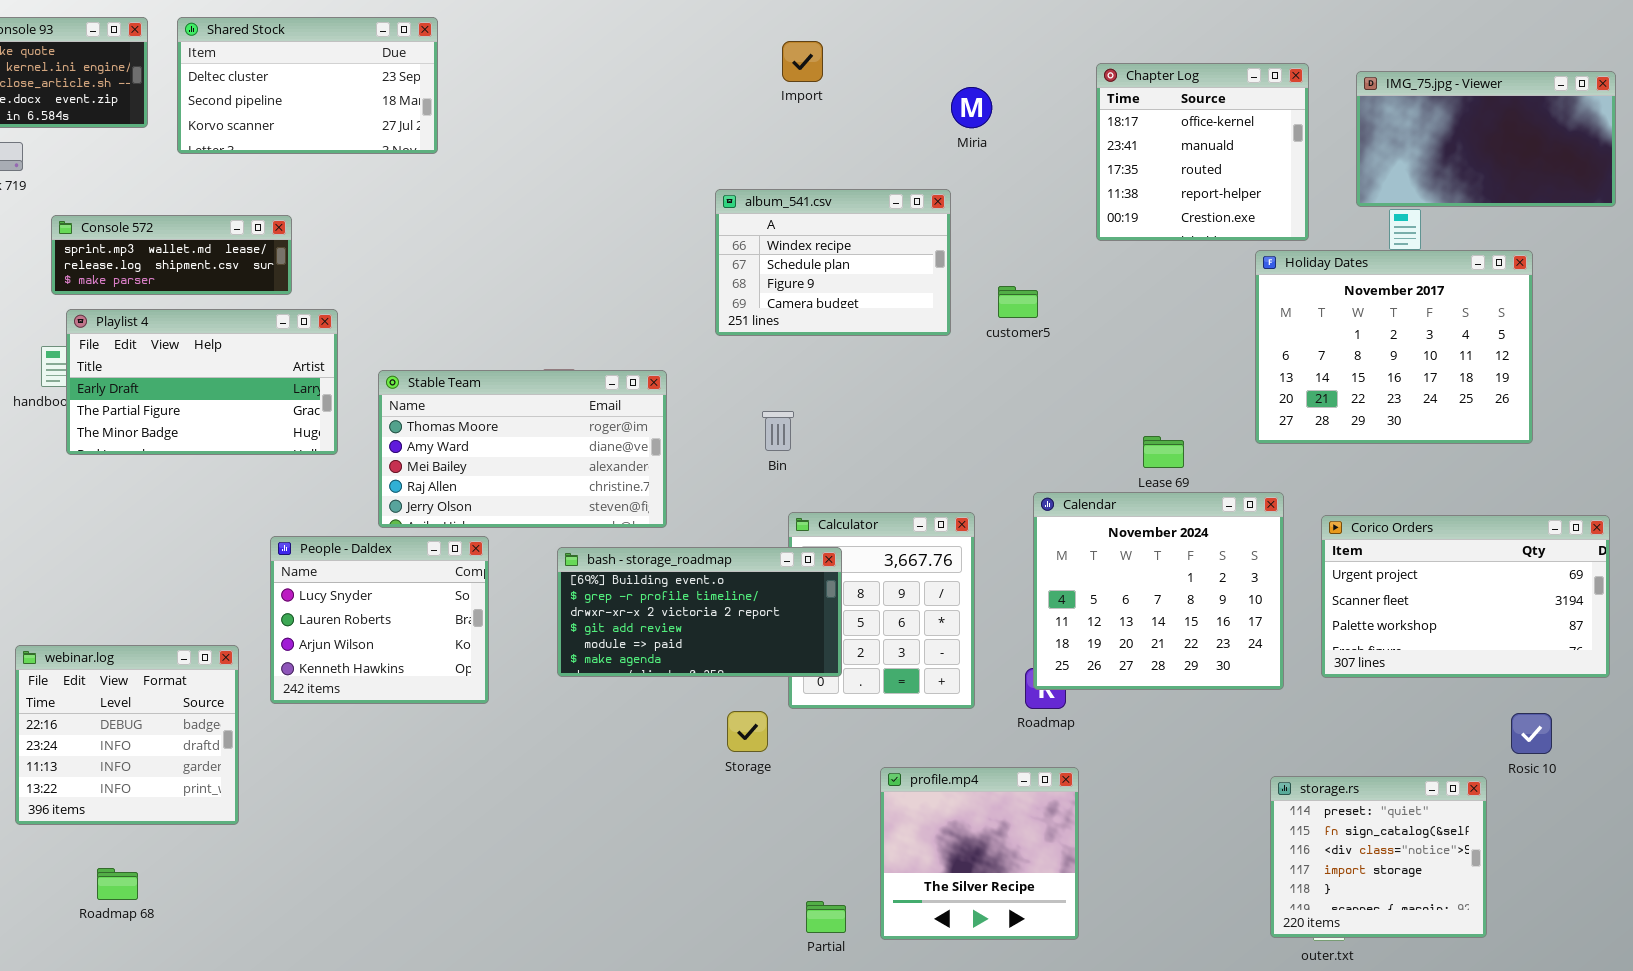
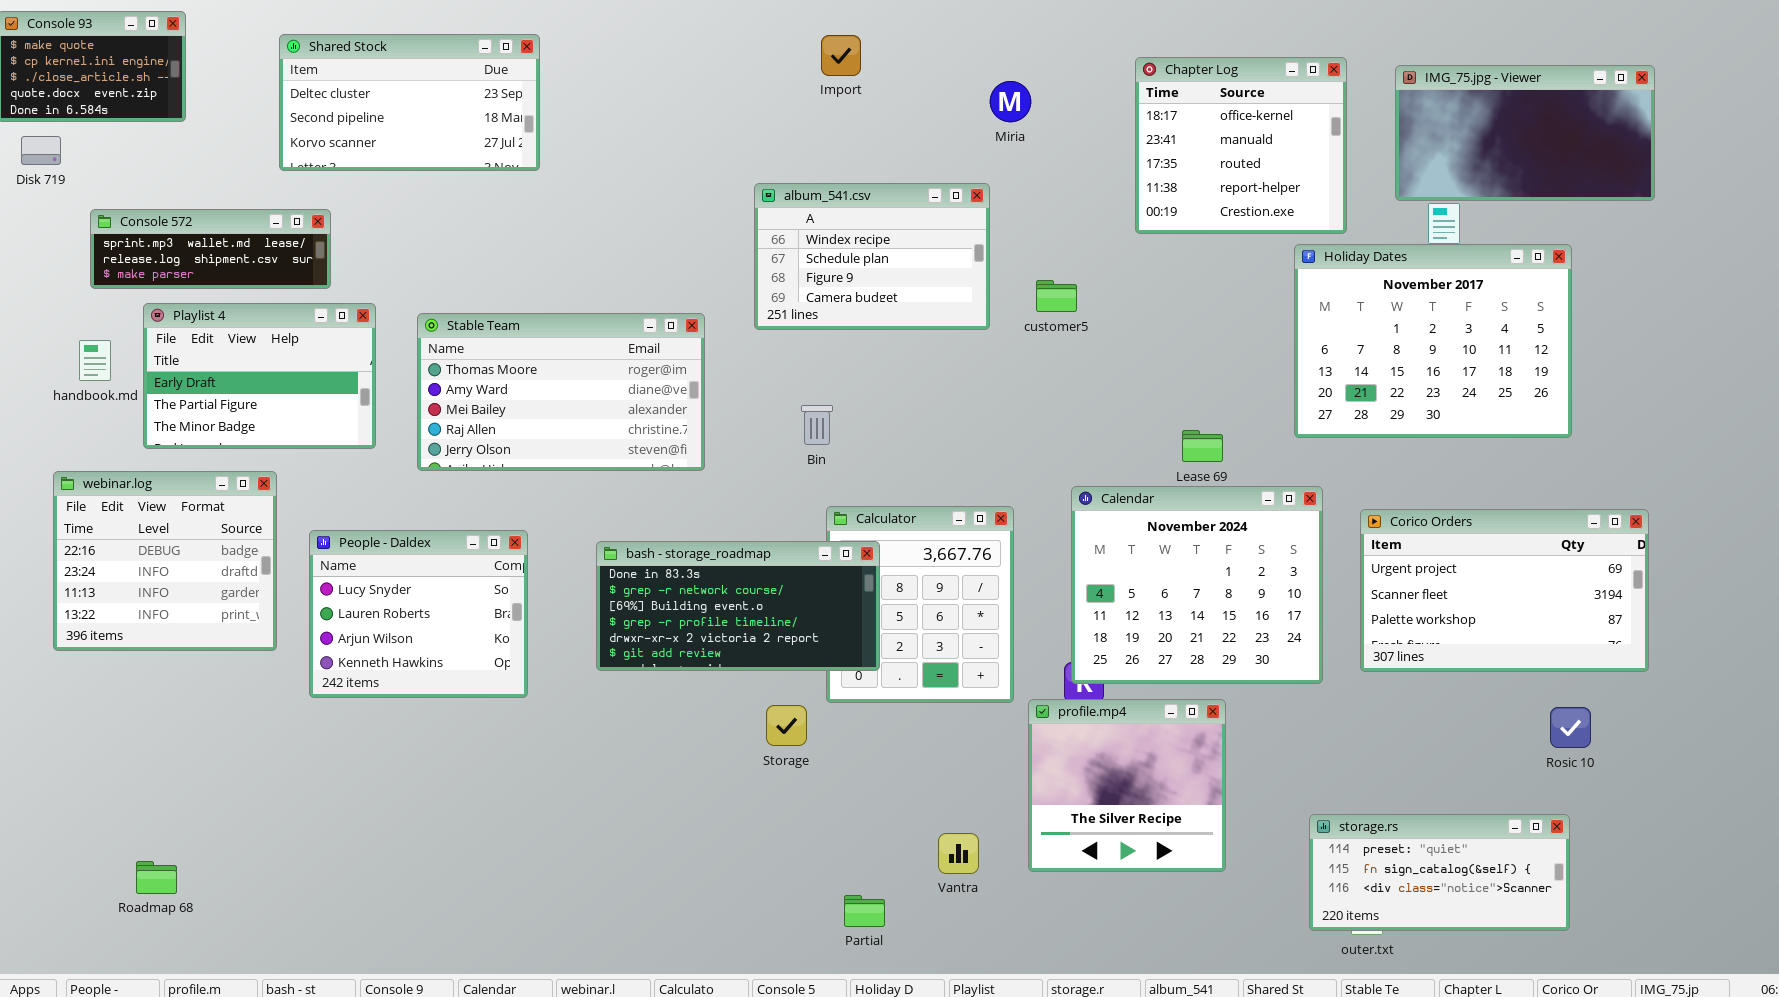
Shared Stock: [177,17,438,154] -> [279,34,540,171], moved
Playlist 4: [66,309,338,455] -> [143,303,376,449], resized
Stable Team: [378,370,667,528] -> [417,313,705,471], moved
bash - storage_roadmap: [557,547,842,677] -> [596,541,880,671], scrolled up 2 rows
webinar.log: [15,645,239,825] -> [53,471,277,651], moved
profile.mp4: [880,767,1079,940] -> [1028,699,1226,872], moved
storage.rs: [1270,776,1487,938] -> [1309,814,1570,931], resized

